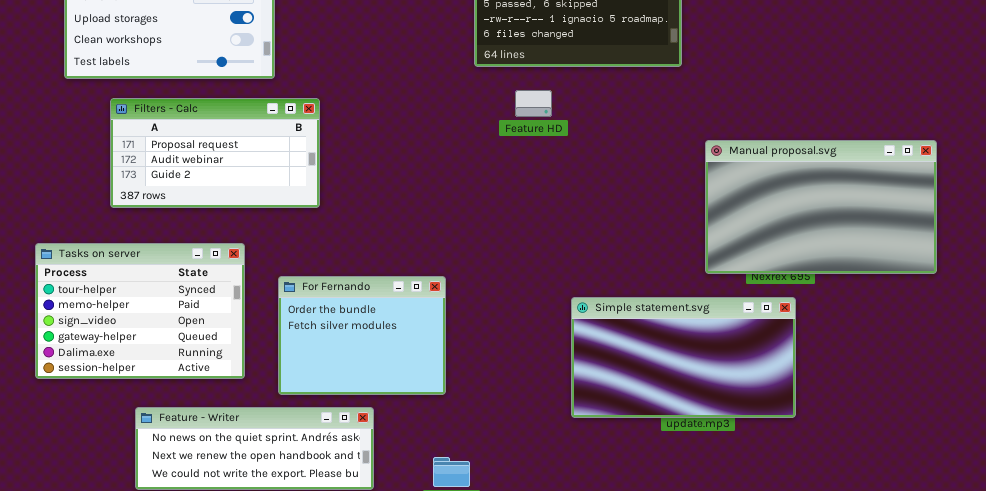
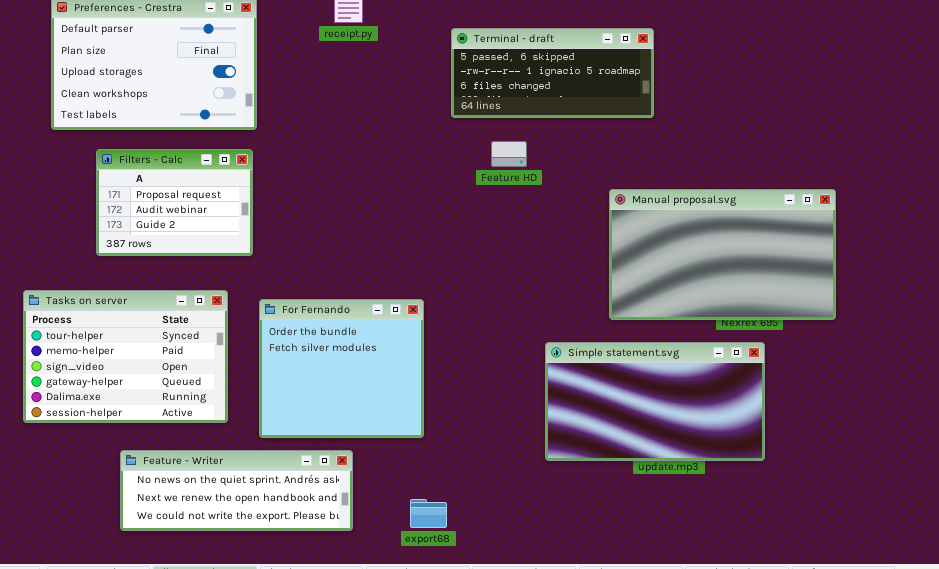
Filters - Calc: [110,98,320,208] -> [96,149,253,256], resized
Manual proposal.svg: [705,140,937,274] -> [609,189,836,320], moved
For Fernando: [278,276,446,395] -> [259,299,424,438], resized

